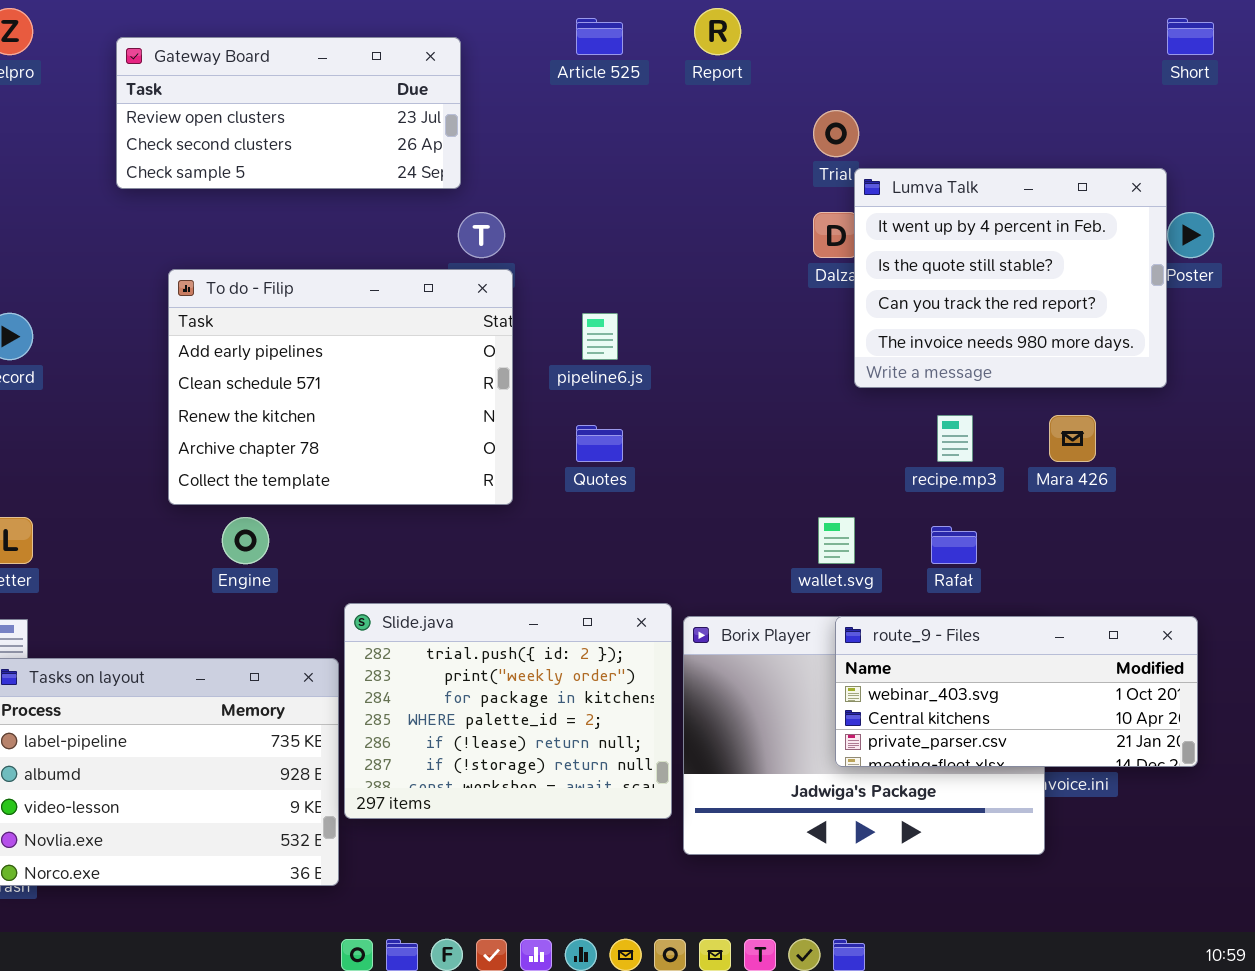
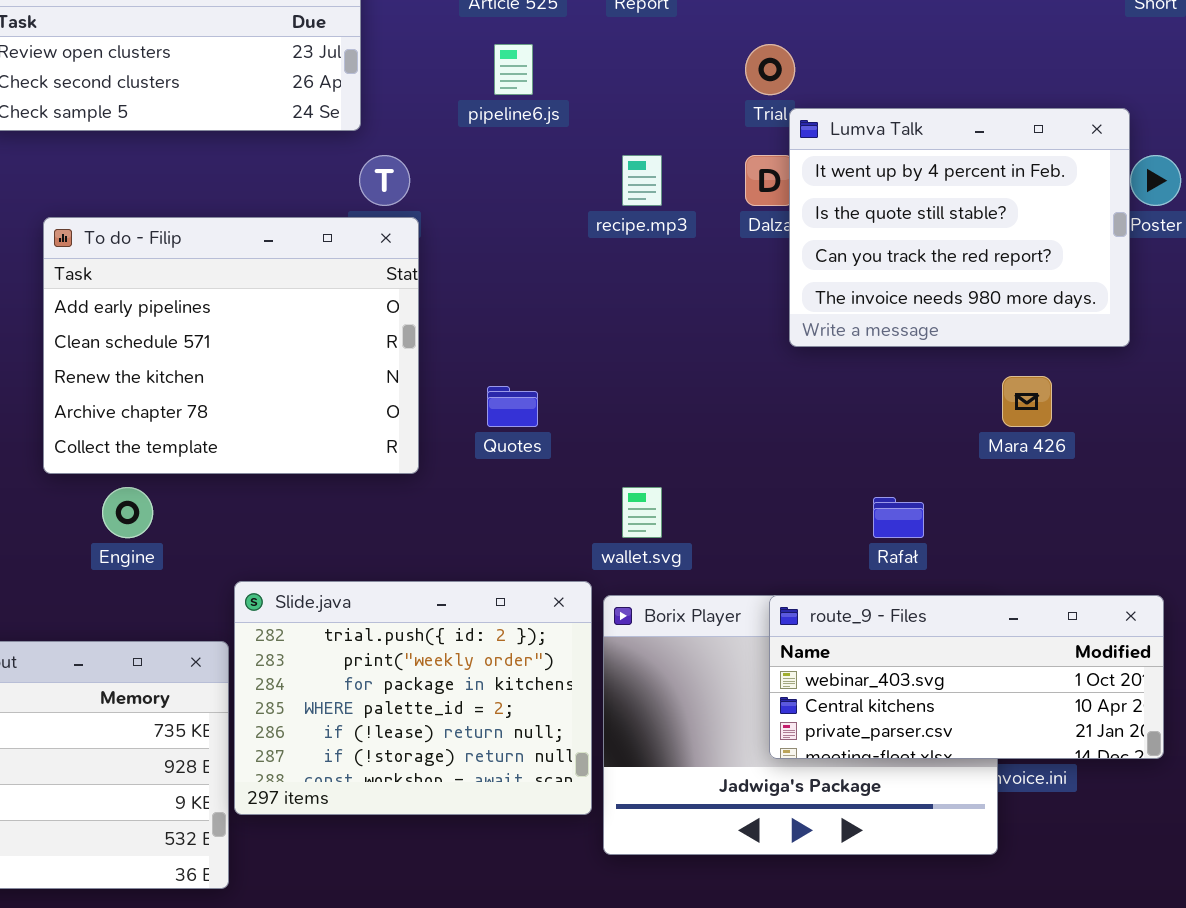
pipeline6.js: [582,313,618,360] -> [494,44,533,95], moved
recipe.mp3: [937,415,973,462] -> [622,155,662,206], moved
wallet.svg: [818,517,855,564] -> [622,487,662,538], moved

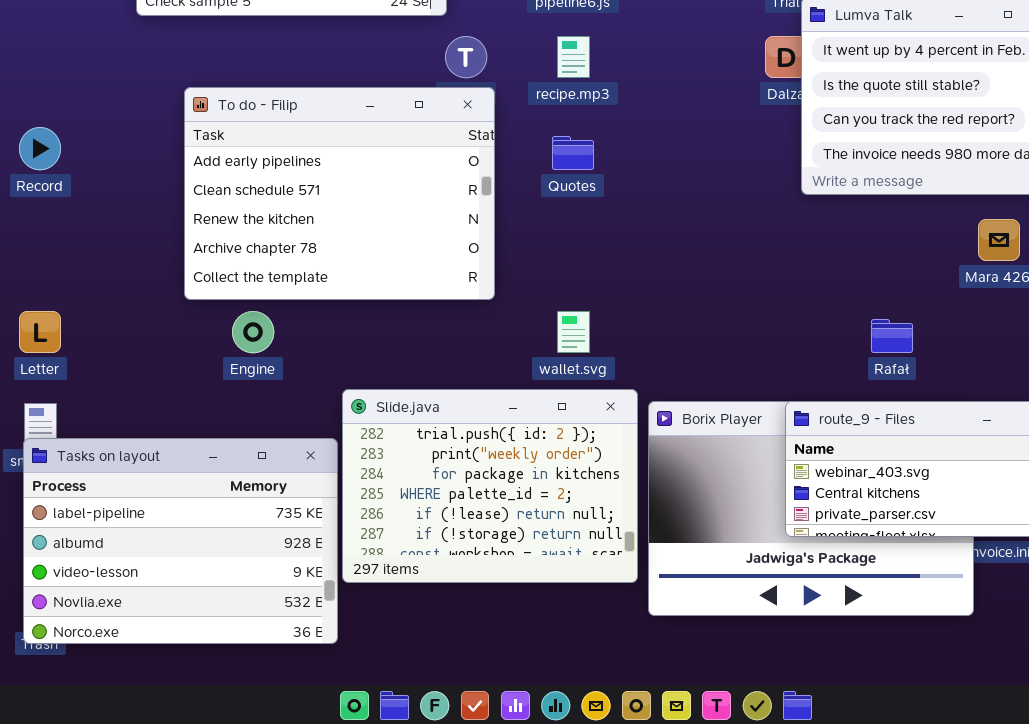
recipe.mp3: [622,155,662,206] -> [557,36,590,78], moved
Quotes: [487,386,538,427] -> [552,136,594,170], moved
wallet.svg: [622,487,662,538] -> [557,311,590,353], moved

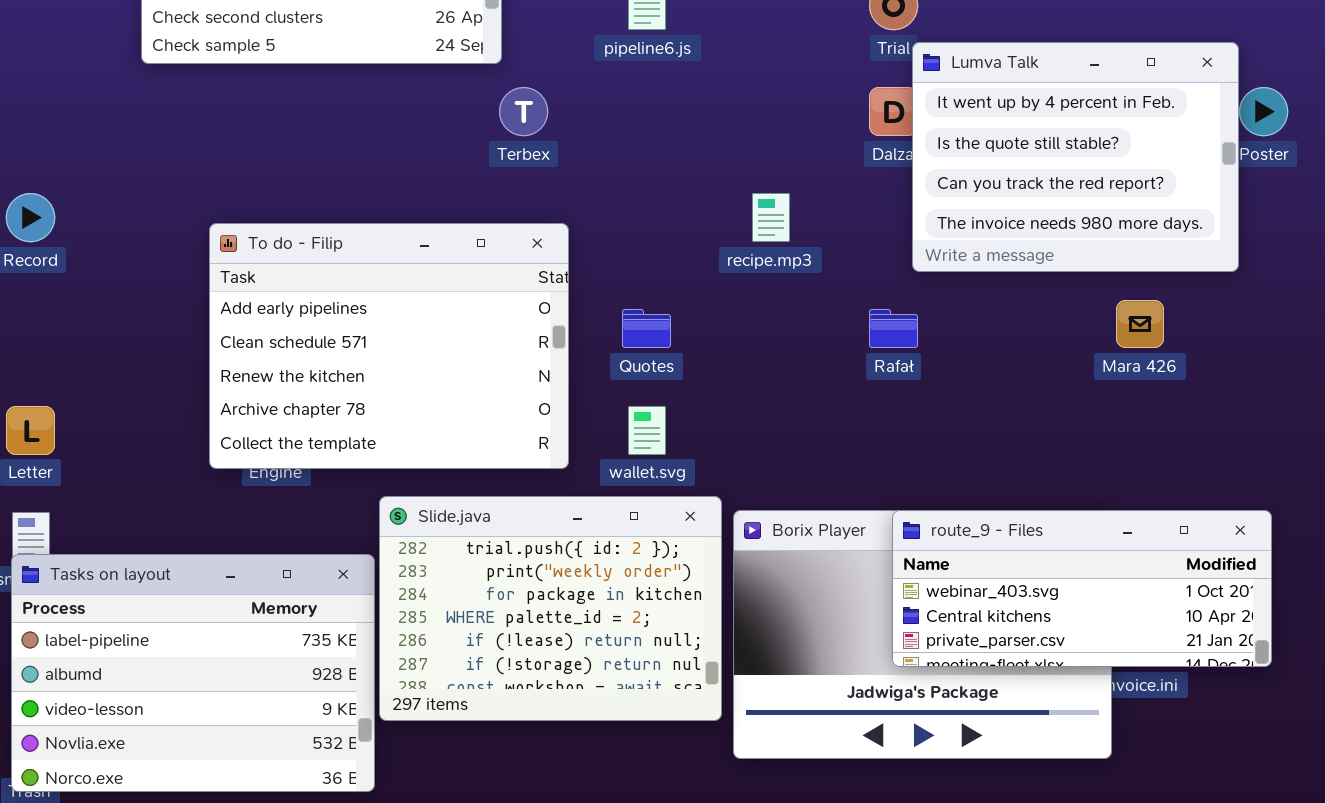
recipe.mp3: [557,36,590,78] -> [752,193,790,242], moved
To do - Filip: [184,87,495,300] -> [209,223,569,469], moved
Quotes: [552,136,594,170] -> [622,309,671,348], moved
Rafał: [871,319,913,353] -> [869,309,918,348], moved

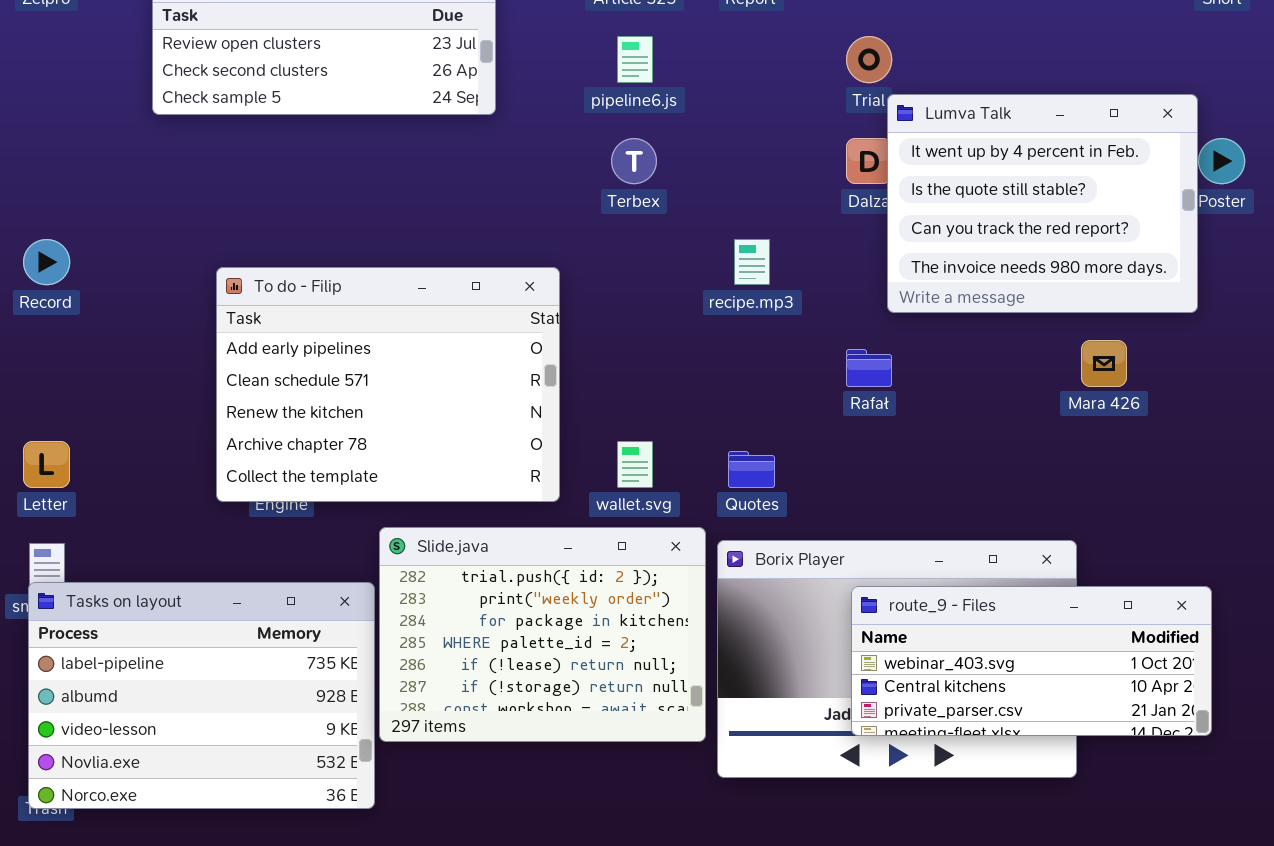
Terbex: [499,87,548,136] -> [611,138,657,184], moved
Quotes: [622,309,671,348] -> [728,451,775,488], moved
route_9 - Files: [892,510,1272,667] -> [851,586,1212,736], moved

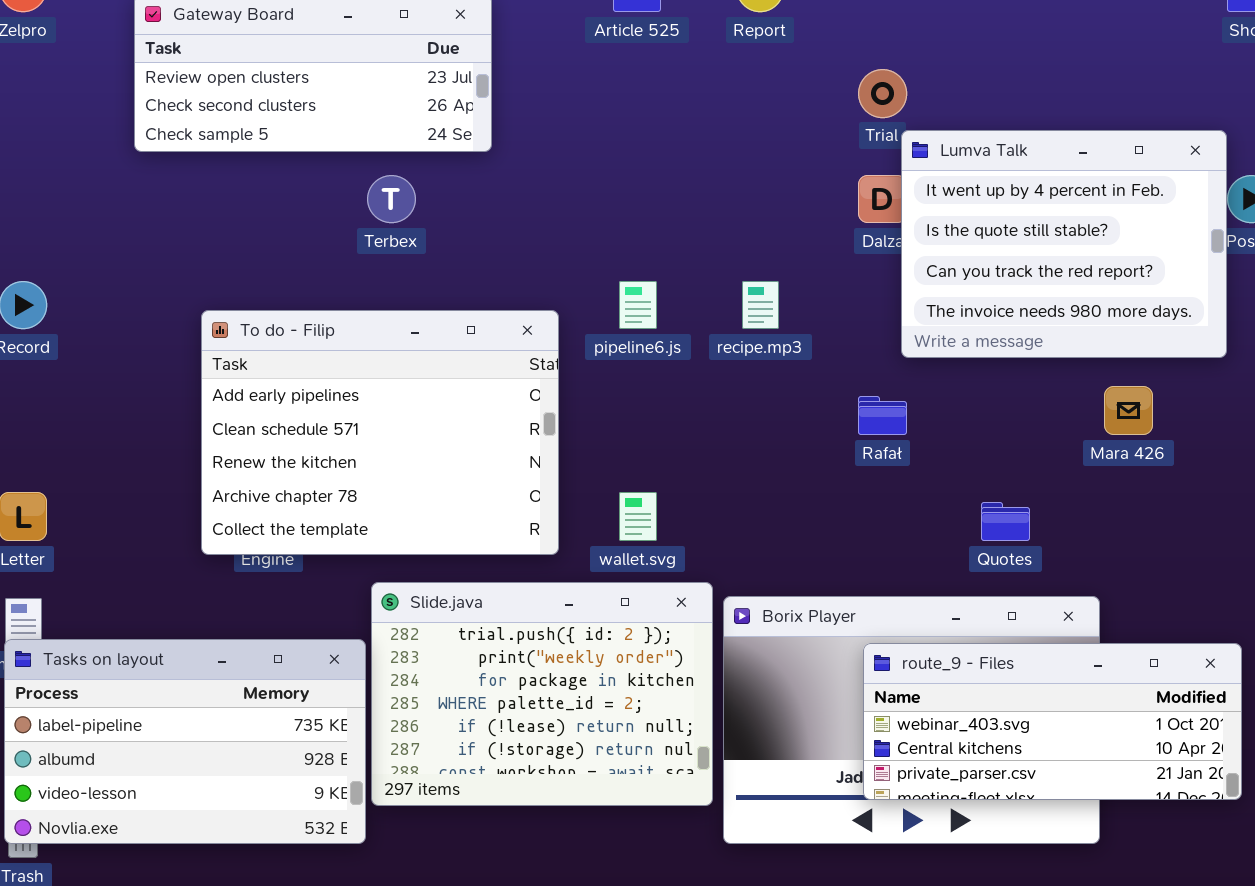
pipeline6.js: [617,36,653,83] -> [619,281,657,329], moved
Terbex: [611,138,657,184] -> [367,175,416,223], moved
Quotes: [728,451,775,488] -> [981,502,1030,541], moved
Tasks on layout: [28,582,375,809] -> [4,639,366,844], resized

